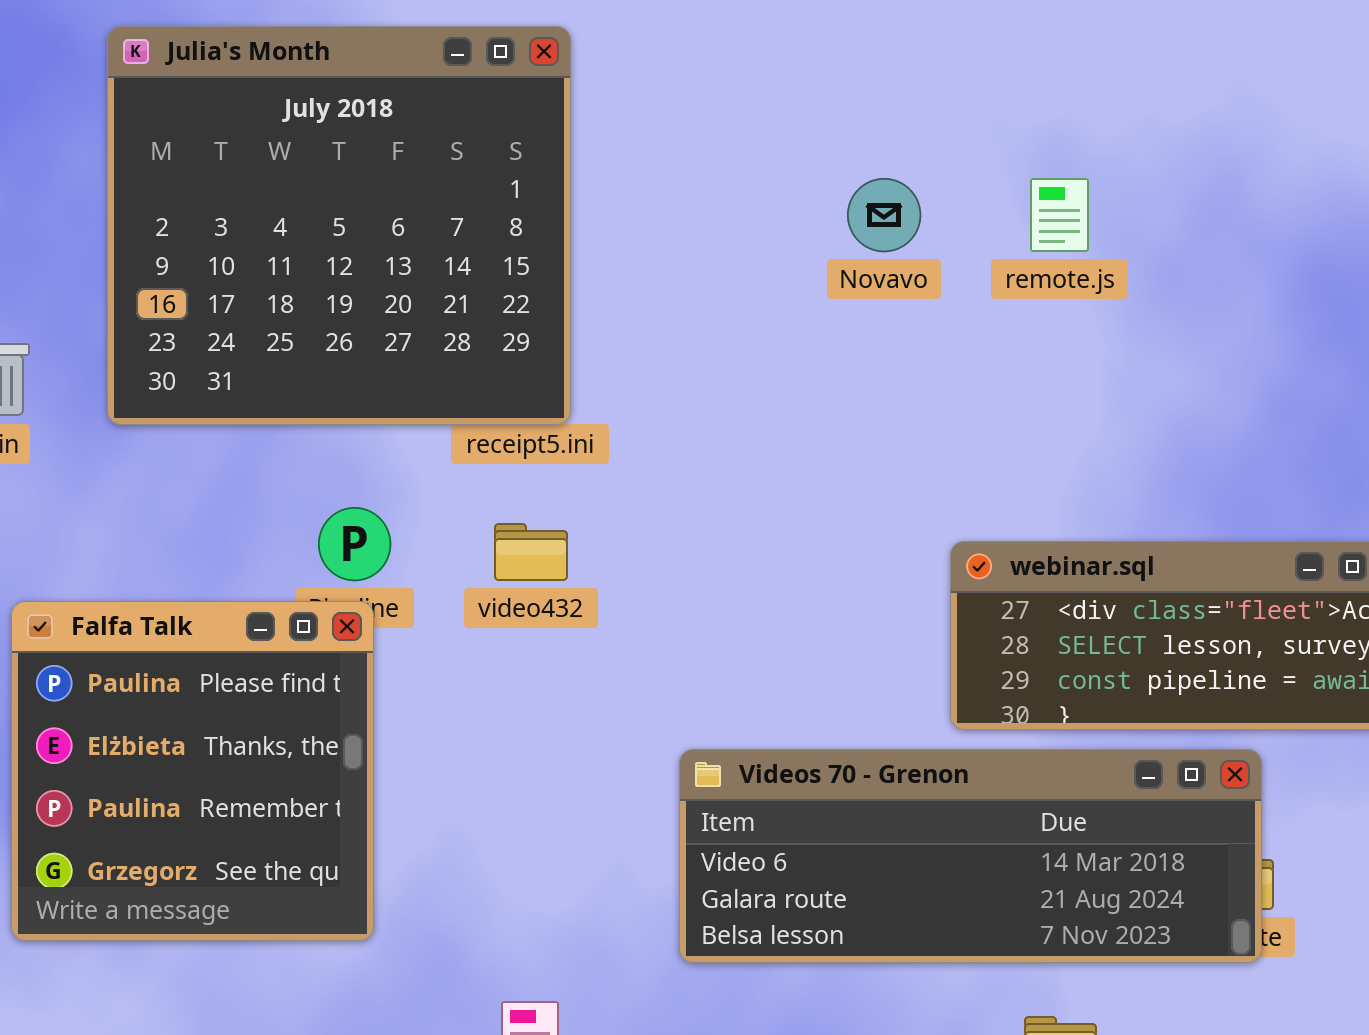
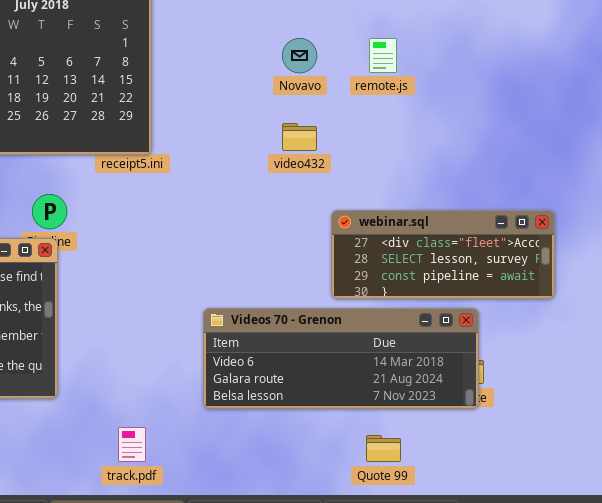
video432: [494,523,568,581] -> [282,123,317,151], moved

